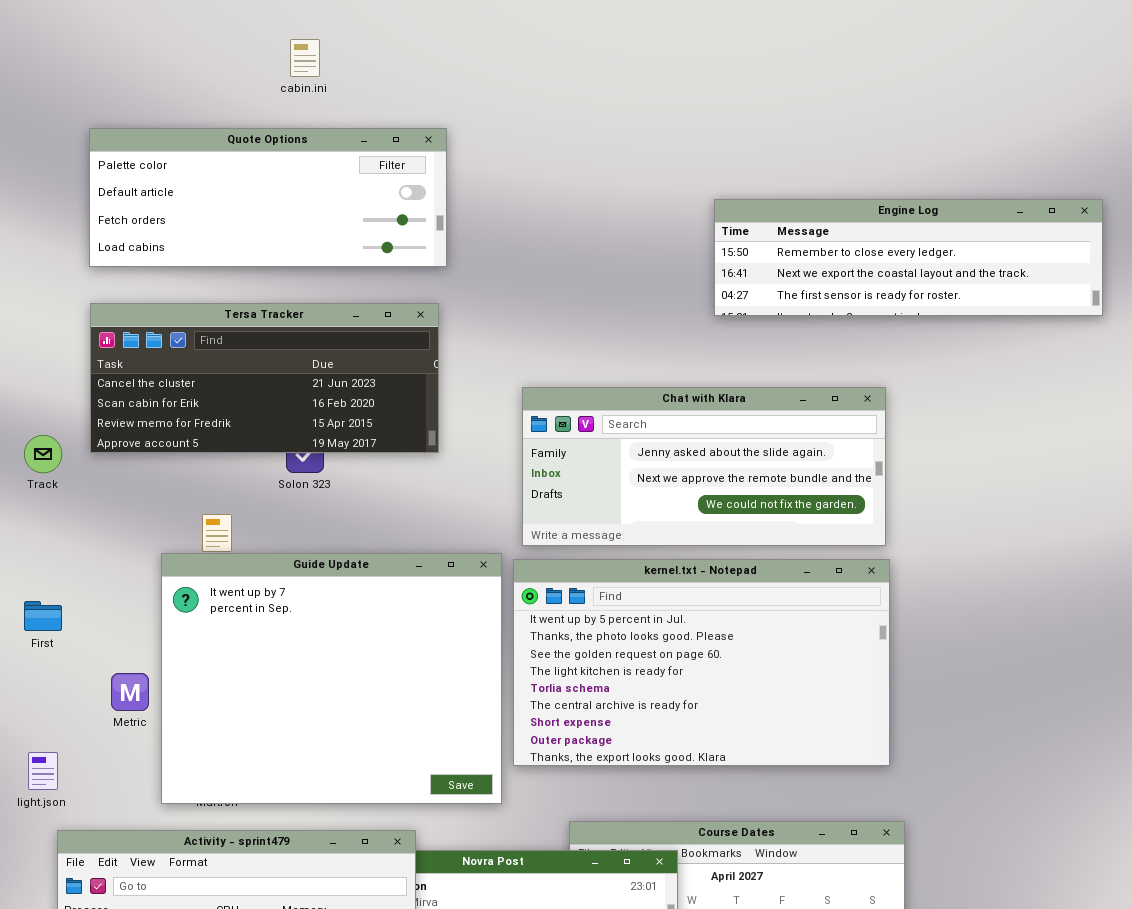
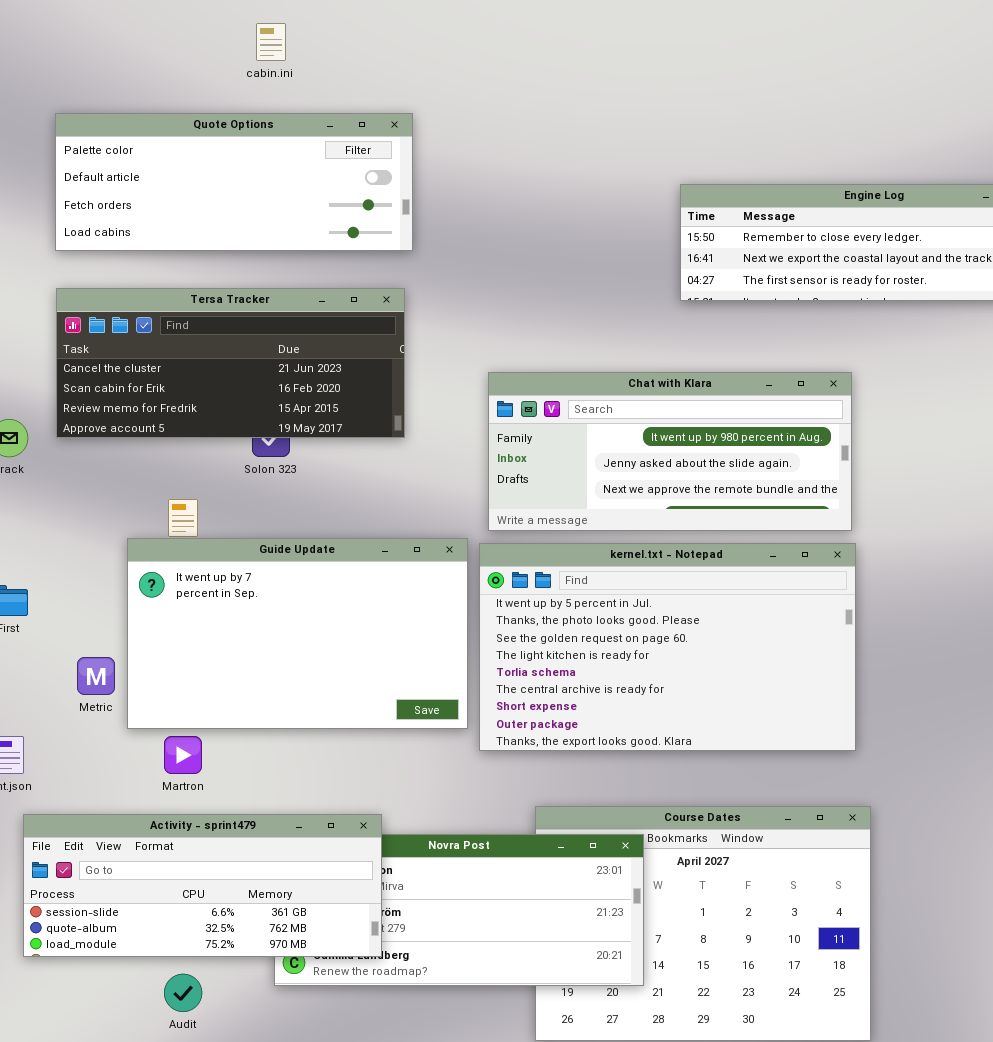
Chat with Klara: [522,387,886,546] -> [488,372,852,531], scrolled up 1 row
Guide Update: [161,553,502,804] -> [127,538,468,729], resized

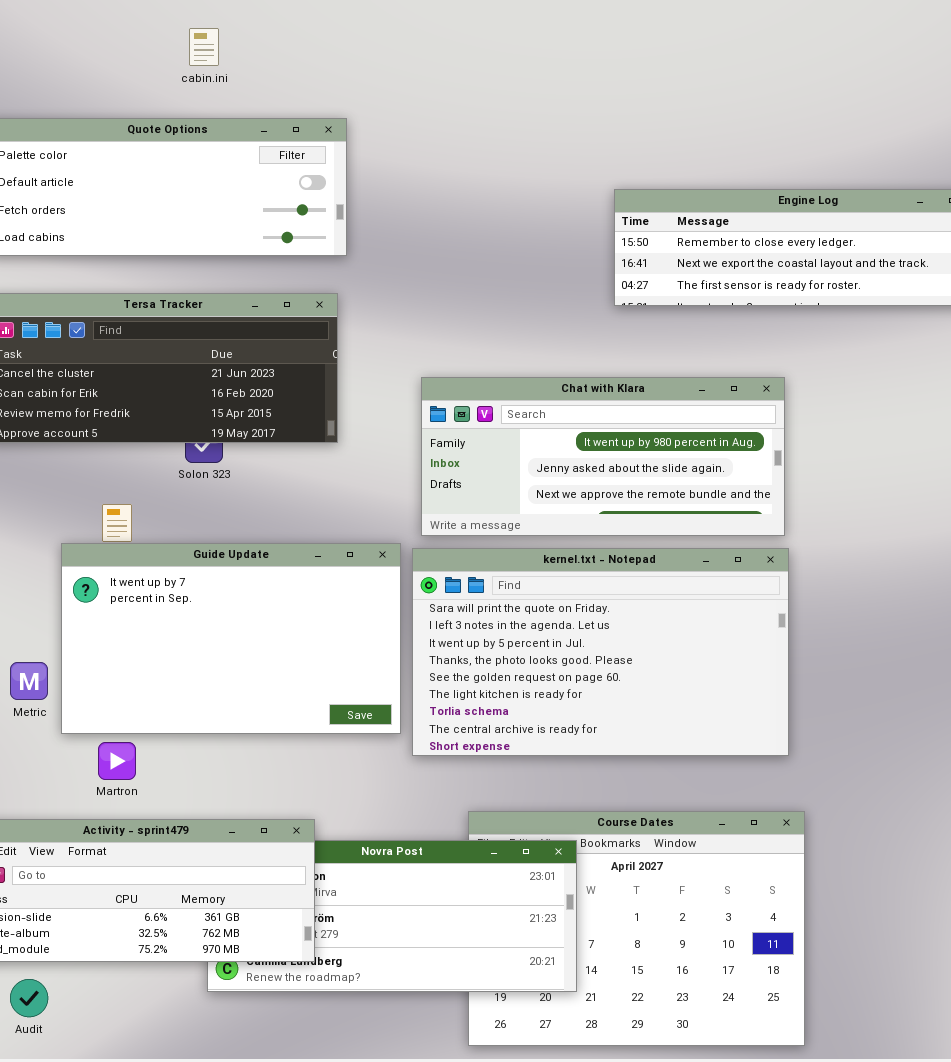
kernel.txt - Notepad: [479,543,856,751] -> [412,548,789,756], scrolled up 2 rows
Audit: [164,974,202,1012] -> [10,979,48,1017], moved

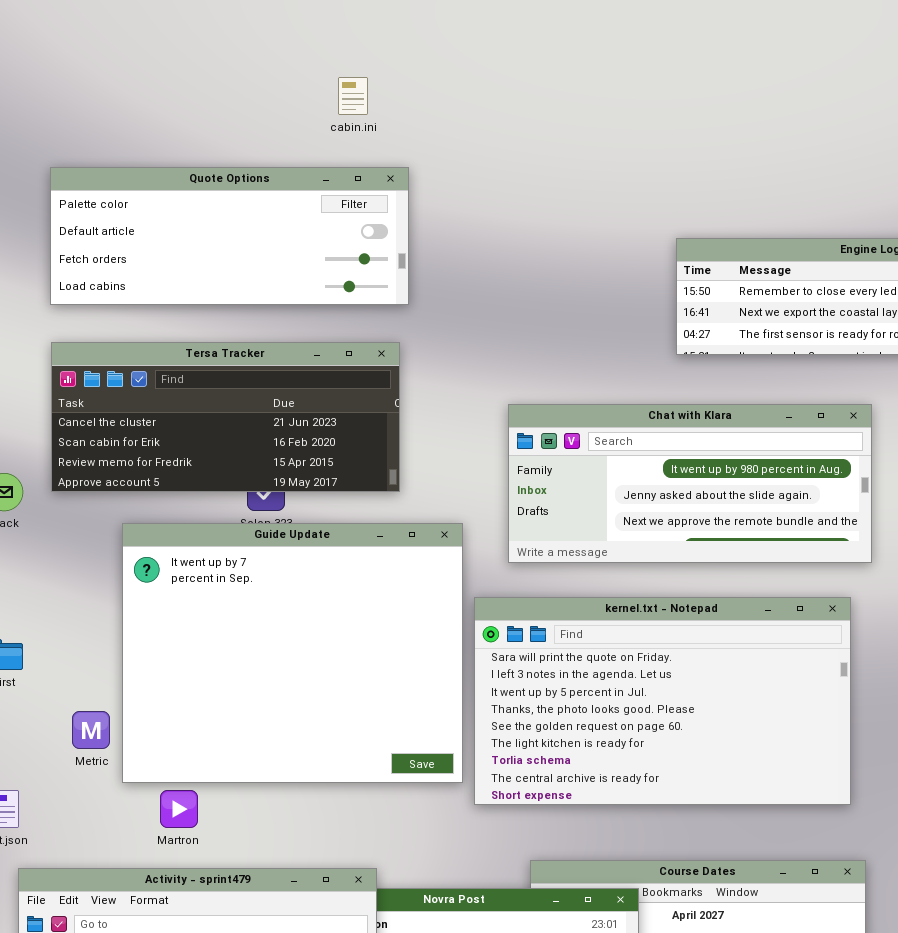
cabin.ini: [189,28,219,66] -> [338,77,368,115], moved
Chat with Klara: [421,377,785,536] -> [508,404,872,563], moved
Guide Update: [61,543,401,734] -> [122,523,463,783], resized

